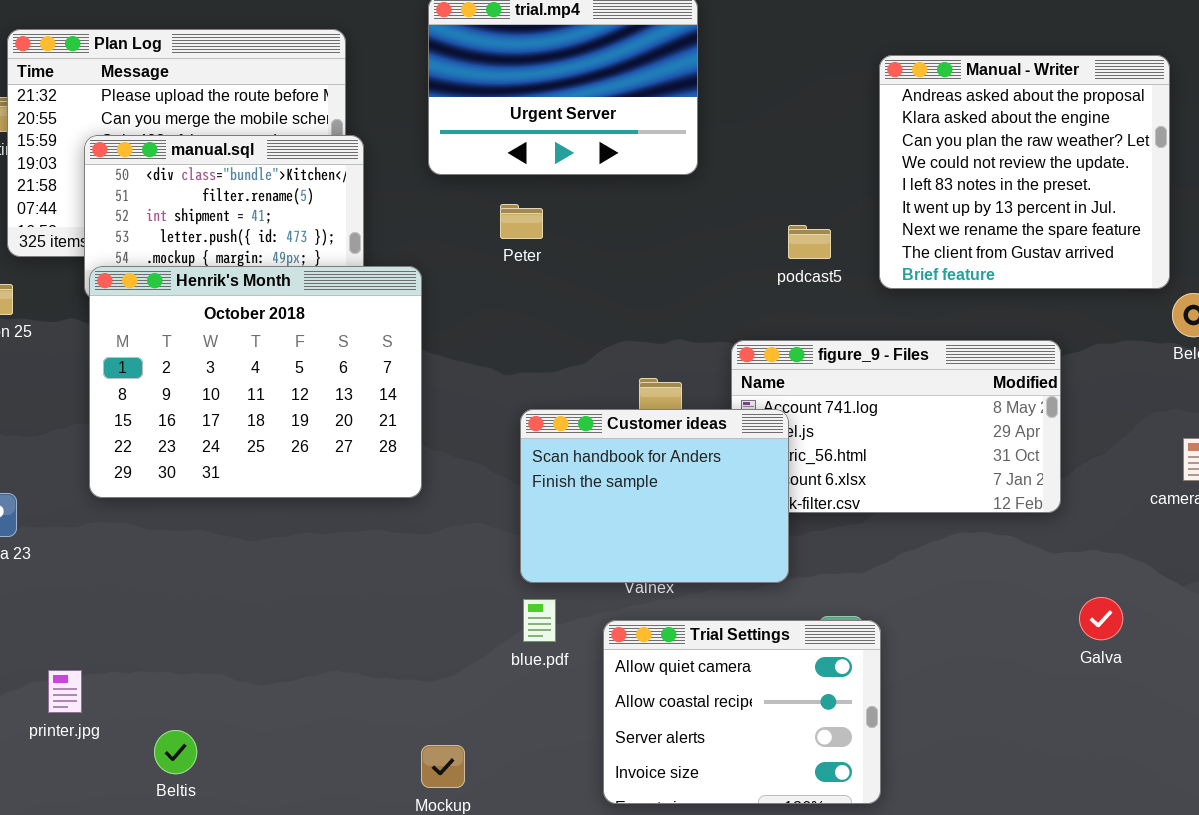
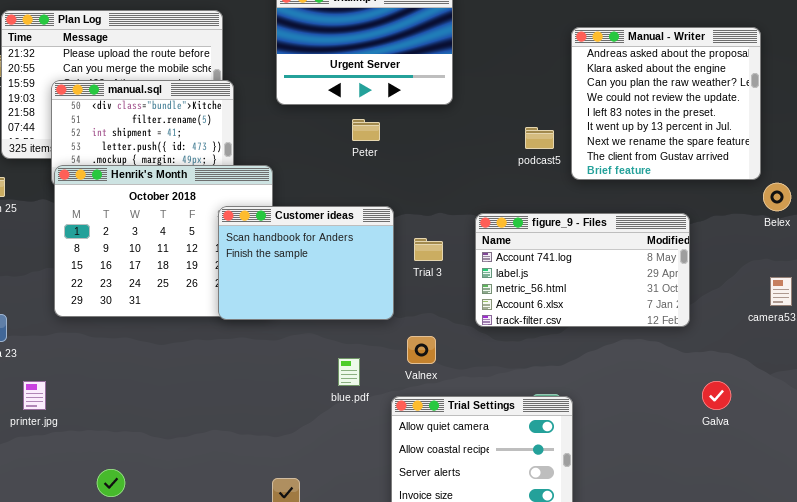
Peter: [500,204,543,239] -> [352,119,380,141], moved
podcast5: [788,225,831,259] -> [525,127,554,149], moved
Customer ideas: [520,409,789,583] -> [218,206,394,320], moved
blue.pdf: [523,599,556,642] -> [338,358,360,386], moved
printer.jpg: [48,670,82,713] -> [23,381,46,410], moved

